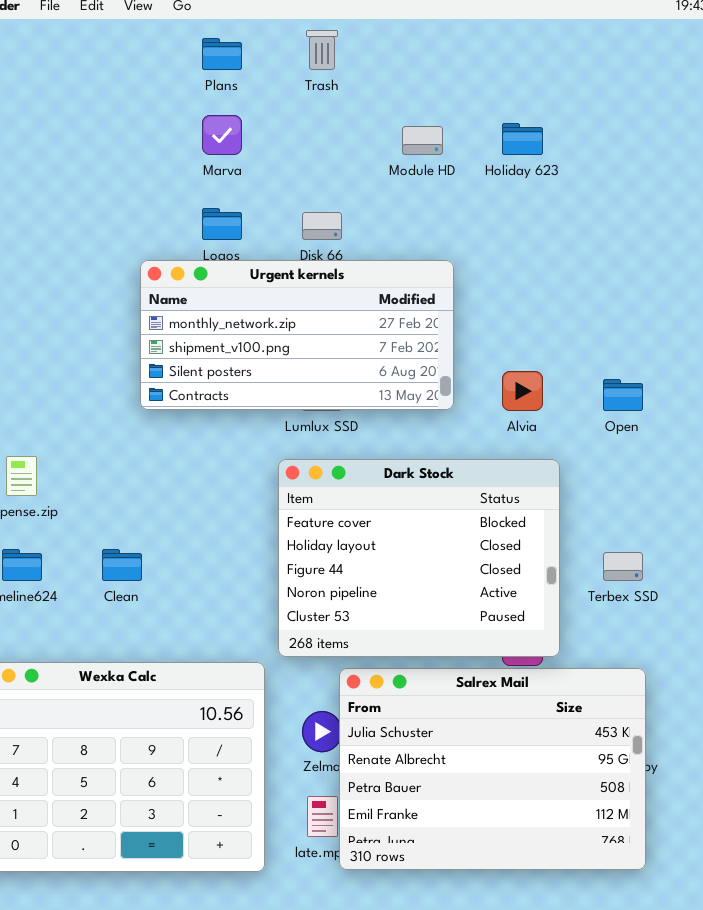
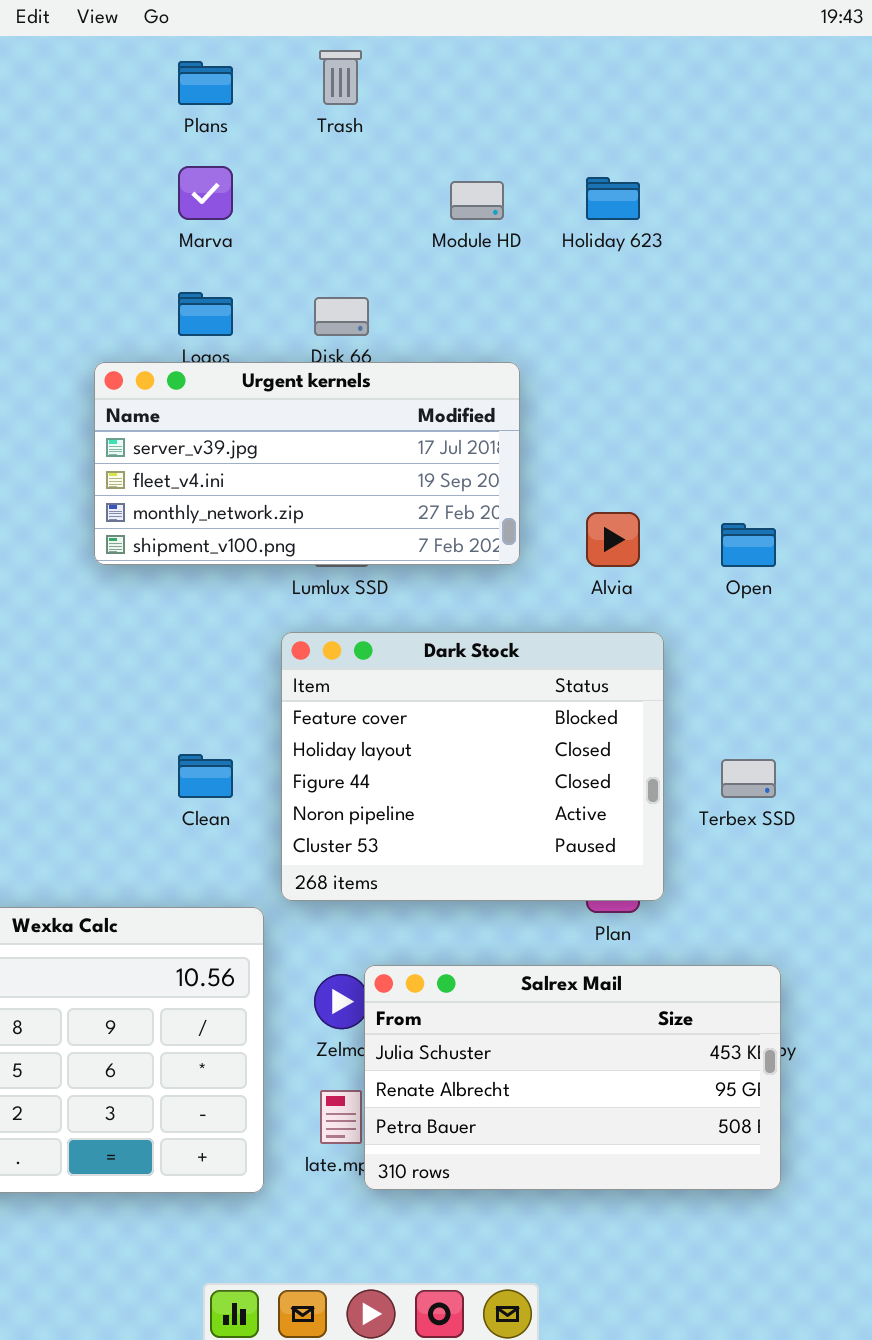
Urgent kernels: [140,260,454,410] -> [94,362,520,565], scrolled up 2 rows
Clean: [102,549,142,581] -> [178,754,233,798], moved
Salrex Mail: [339,668,646,870] -> [364,965,781,1190], resized

